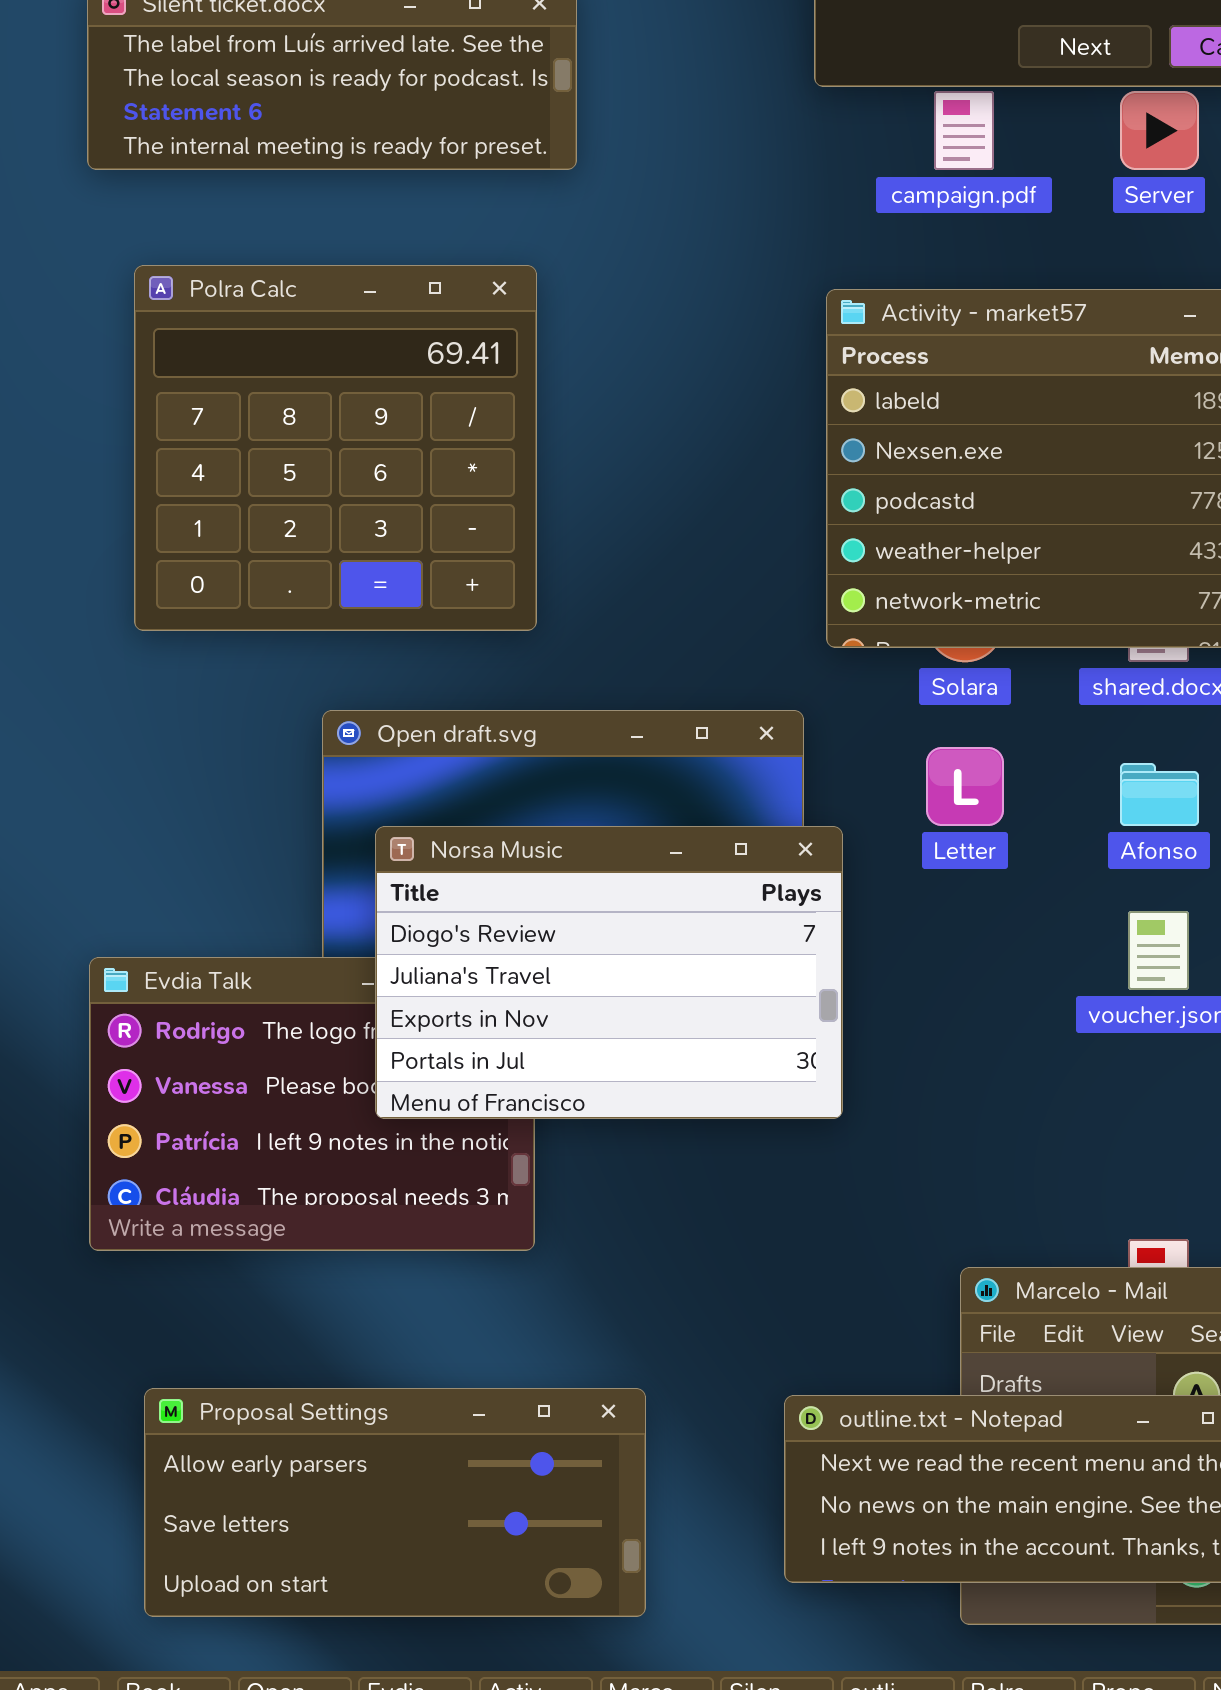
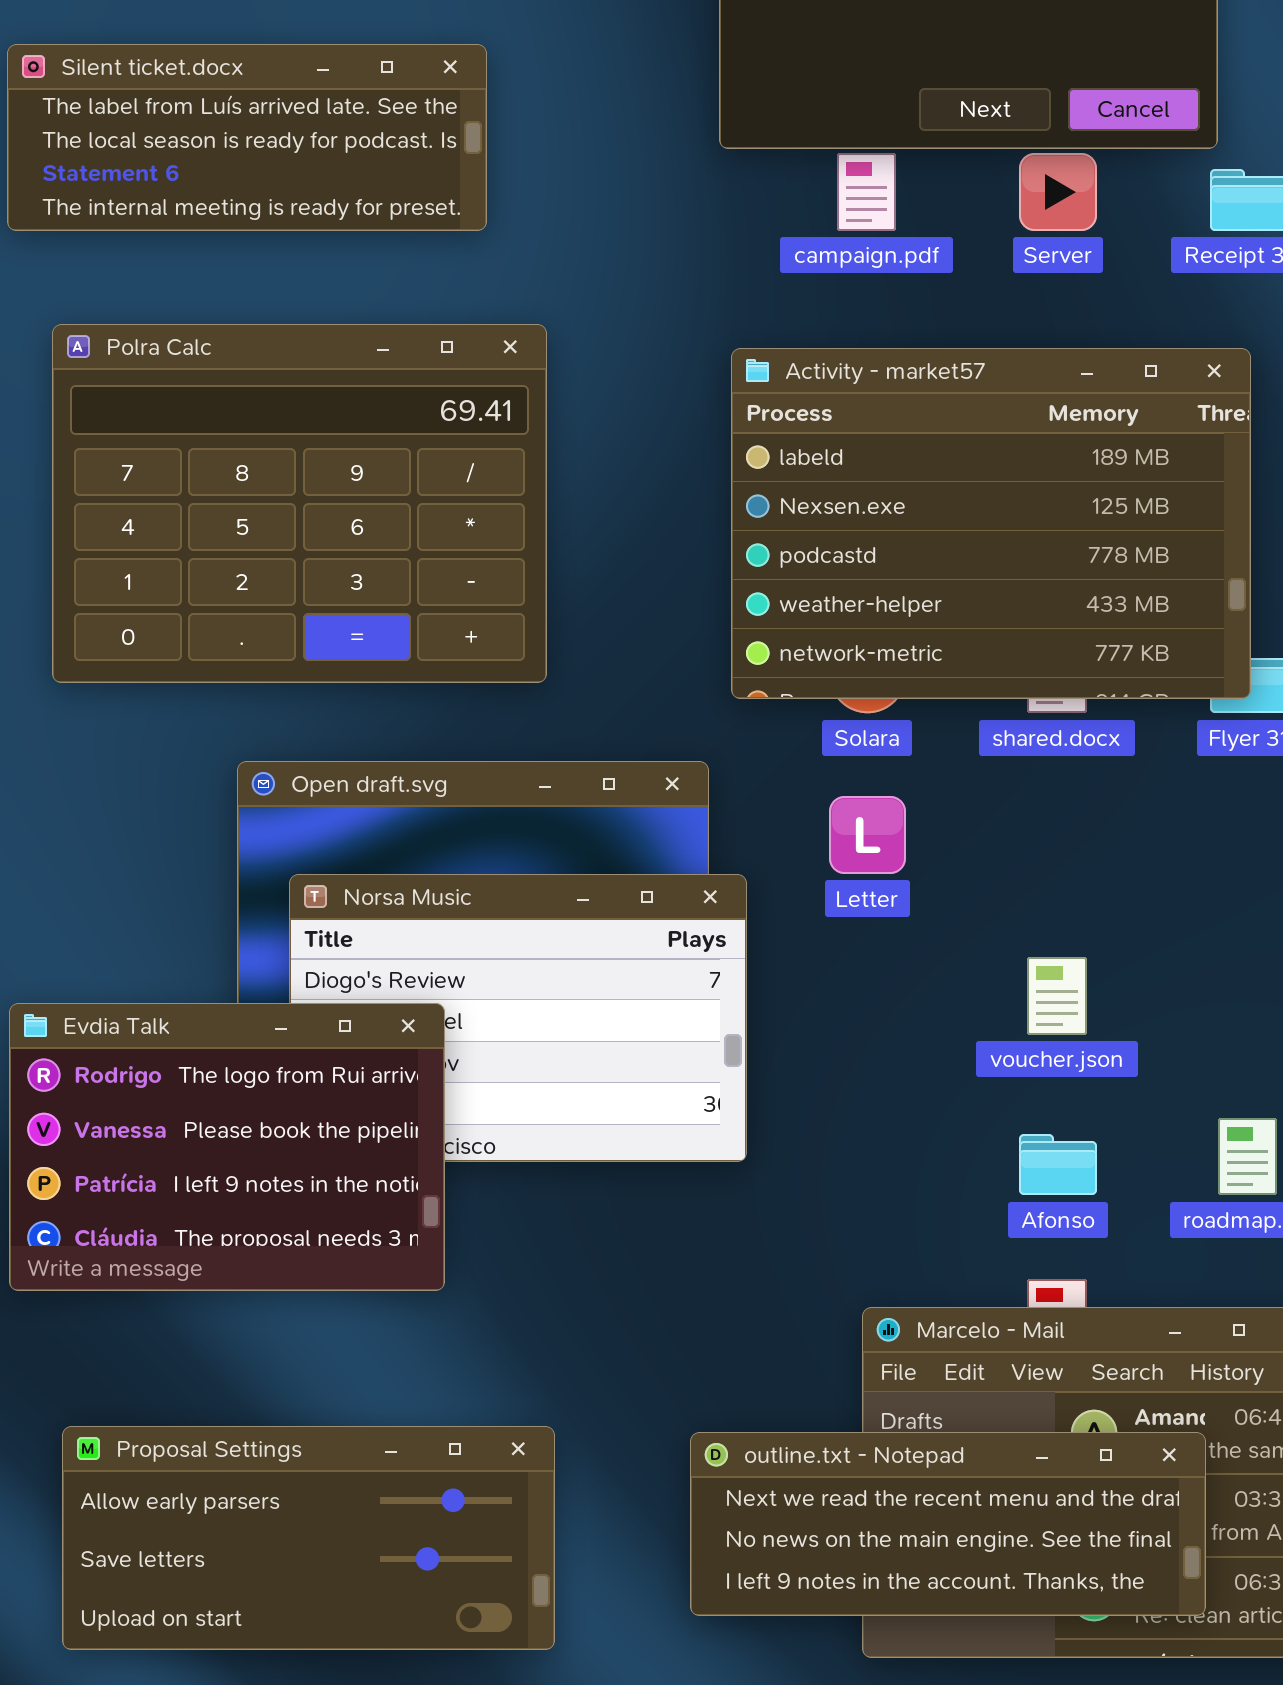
Polra Calc: [134,265,537,631] -> [52,324,547,683], resized
Afonso: [1120,763,1199,826] -> [1019,1134,1097,1195], moved
Evdia Talk: [89,957,535,1251] -> [9,1003,445,1291], raised

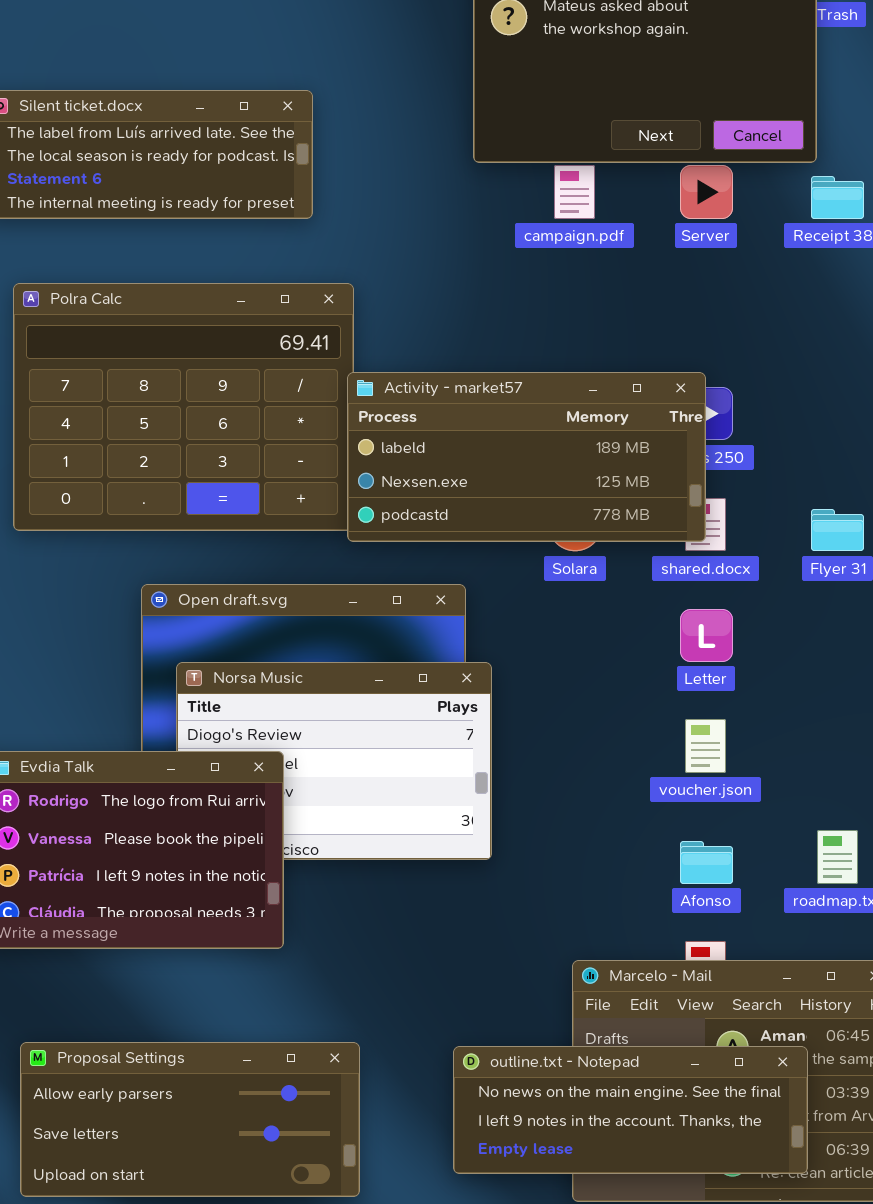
Activity - market57: [731,348,1251,699] -> [347,372,706,542], moved, resized
Letter: [829,796,906,874] -> [680,609,733,662], moved
outline.txt - Notepad: [690,1432,1206,1616] -> [453,1046,808,1174], scrolled down 1 row

